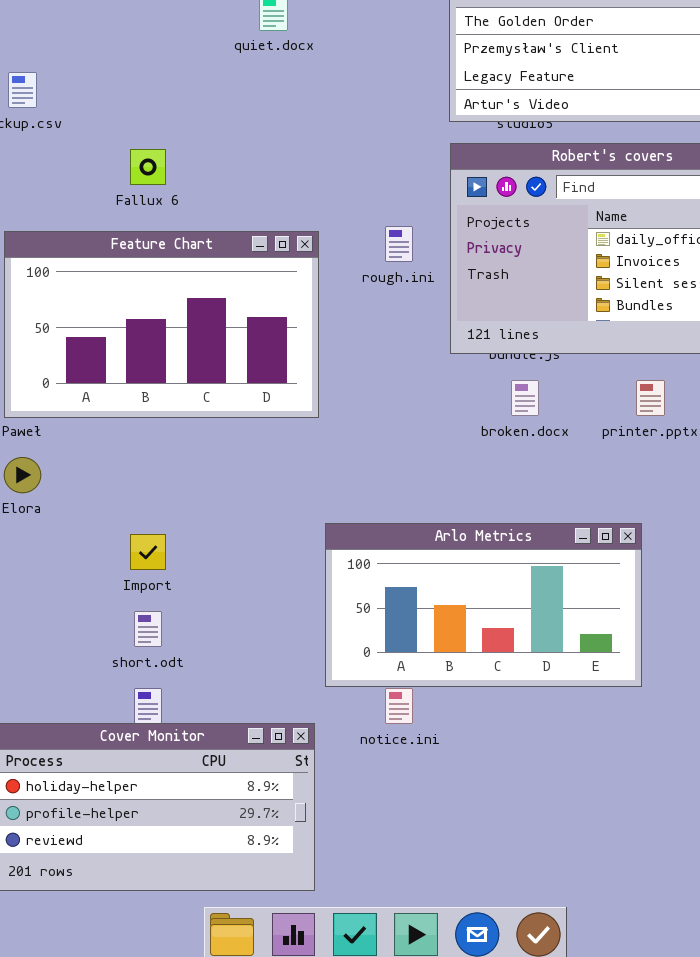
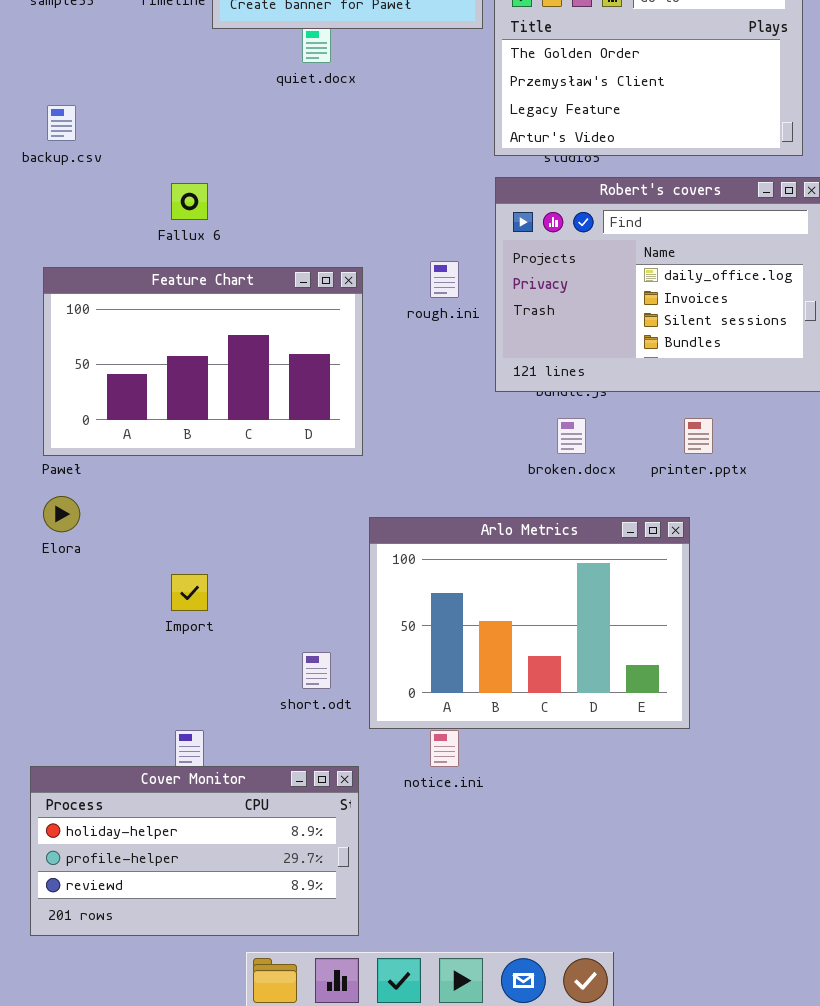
Arlo Metrics: [325,523,642,687] -> [369,517,690,729], resized
short.odt: [134,611,162,647] -> [302,652,331,689], moved

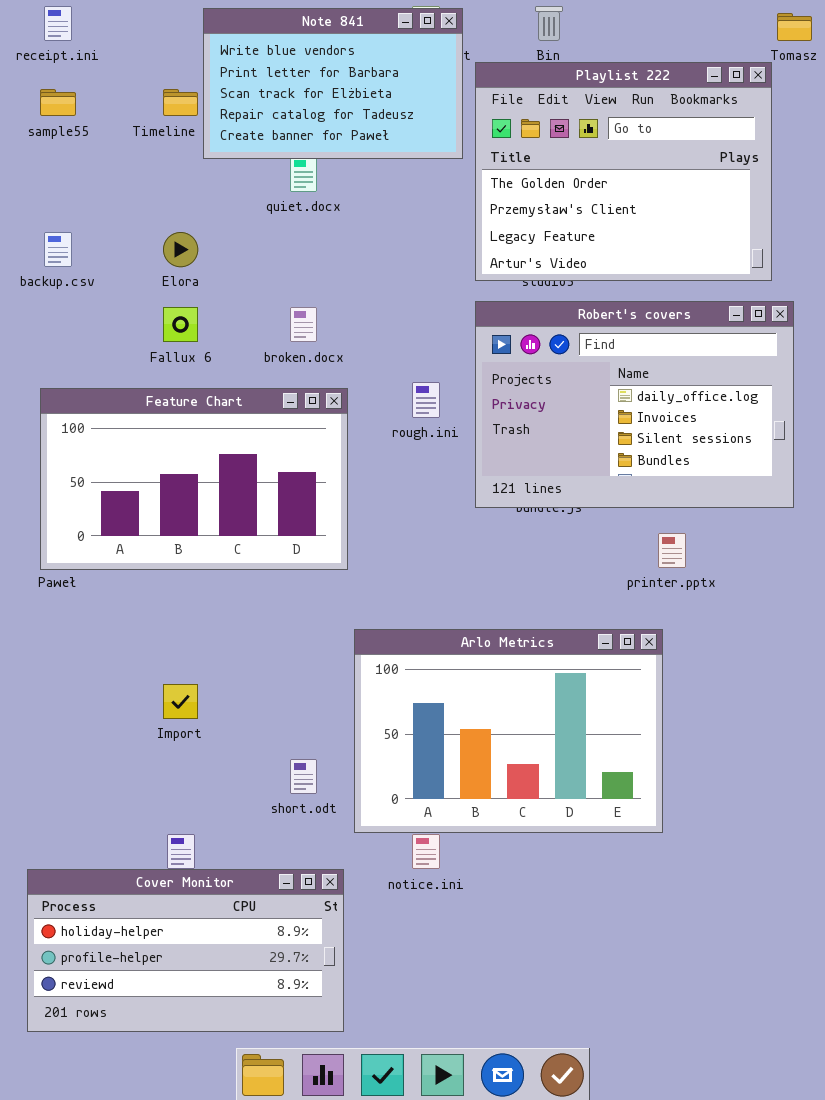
broken.docx: [557,418,586,454] -> [290,307,317,342], moved
Elora: [43,496,80,532] -> [163,232,198,267], moved

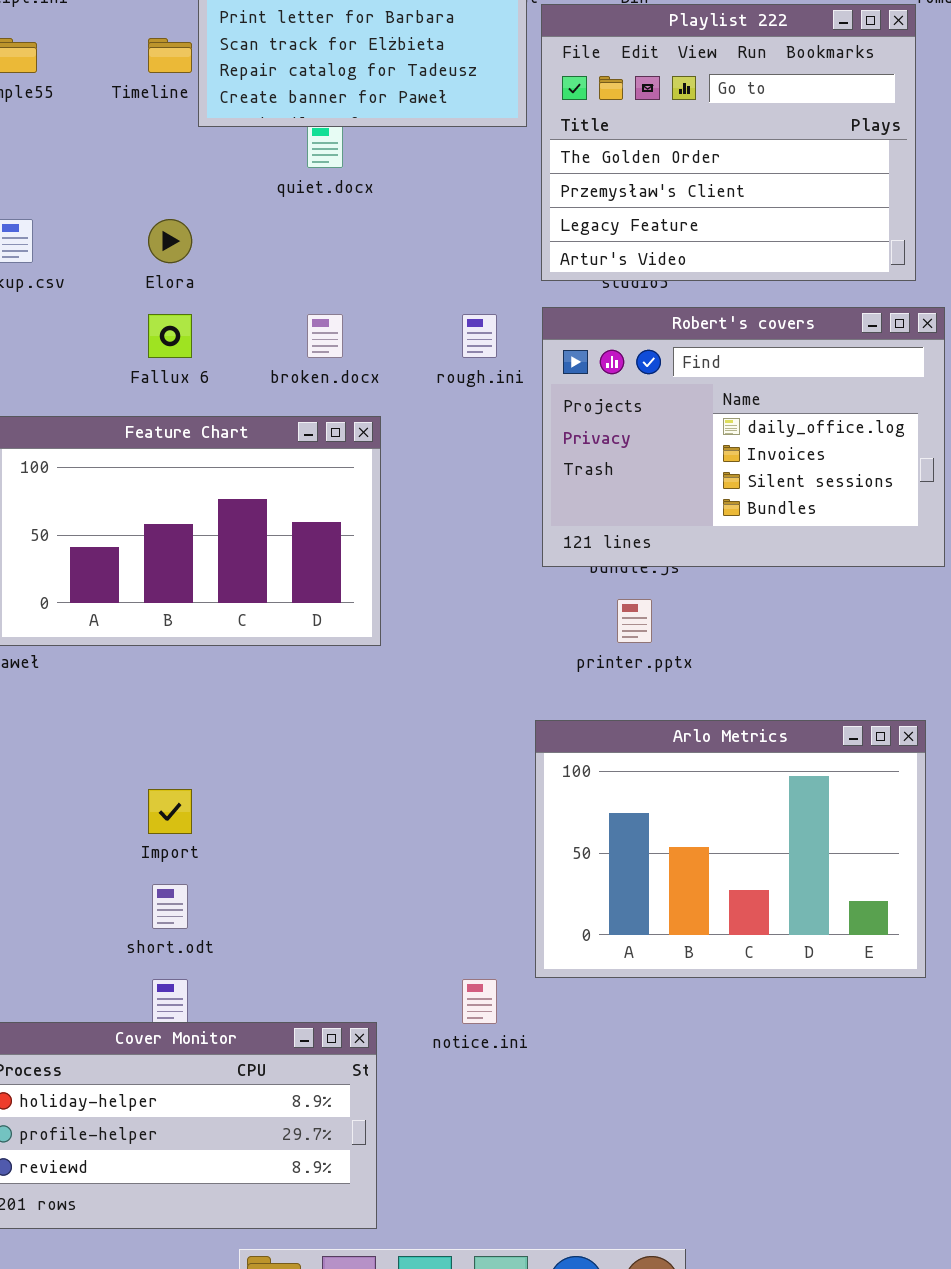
rough.ini: [412,382,440,418] -> [462,314,497,358], moved
printer.pptx: [658,533,686,568] -> [617,599,652,643], moved
Arlo Metrics: [354,629,663,833] -> [535,720,926,978], moved
short.odt: [290,759,317,794] -> [152,884,188,929], moved

